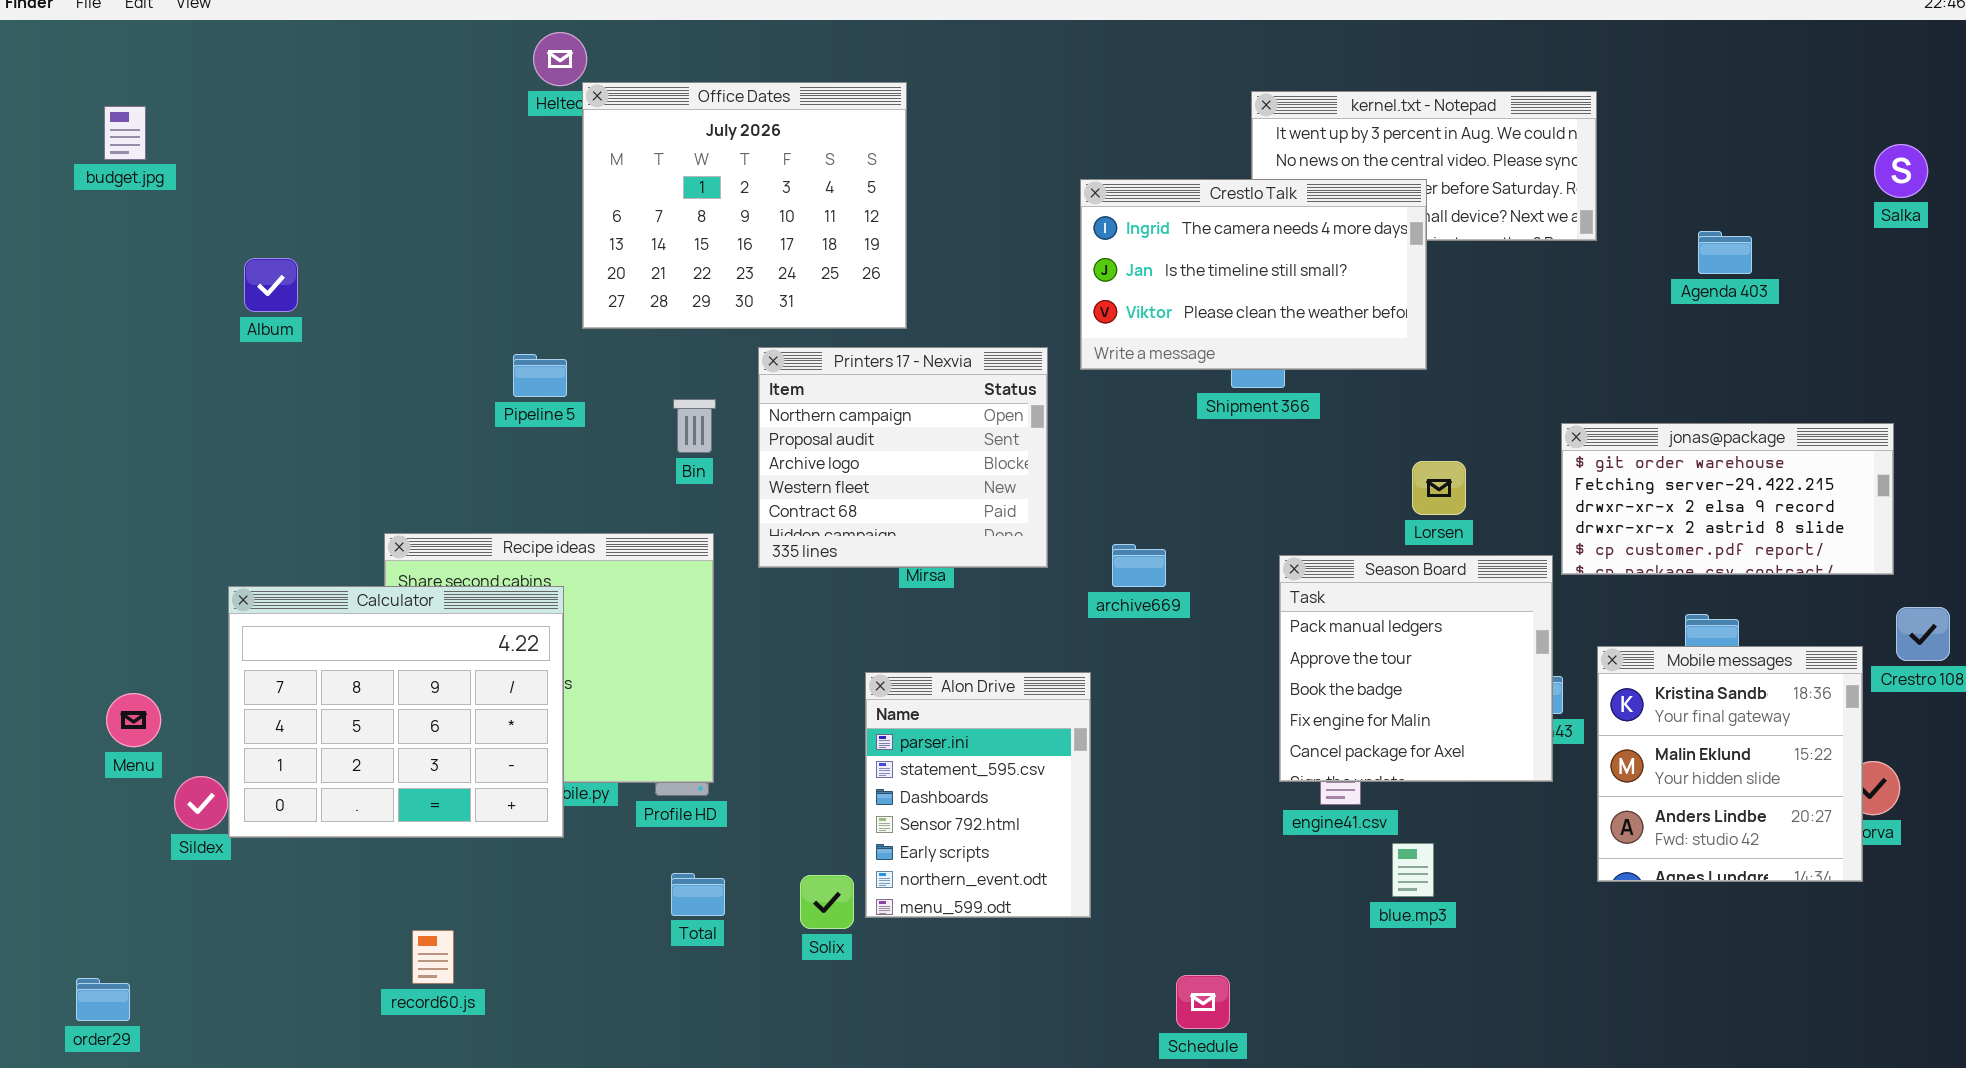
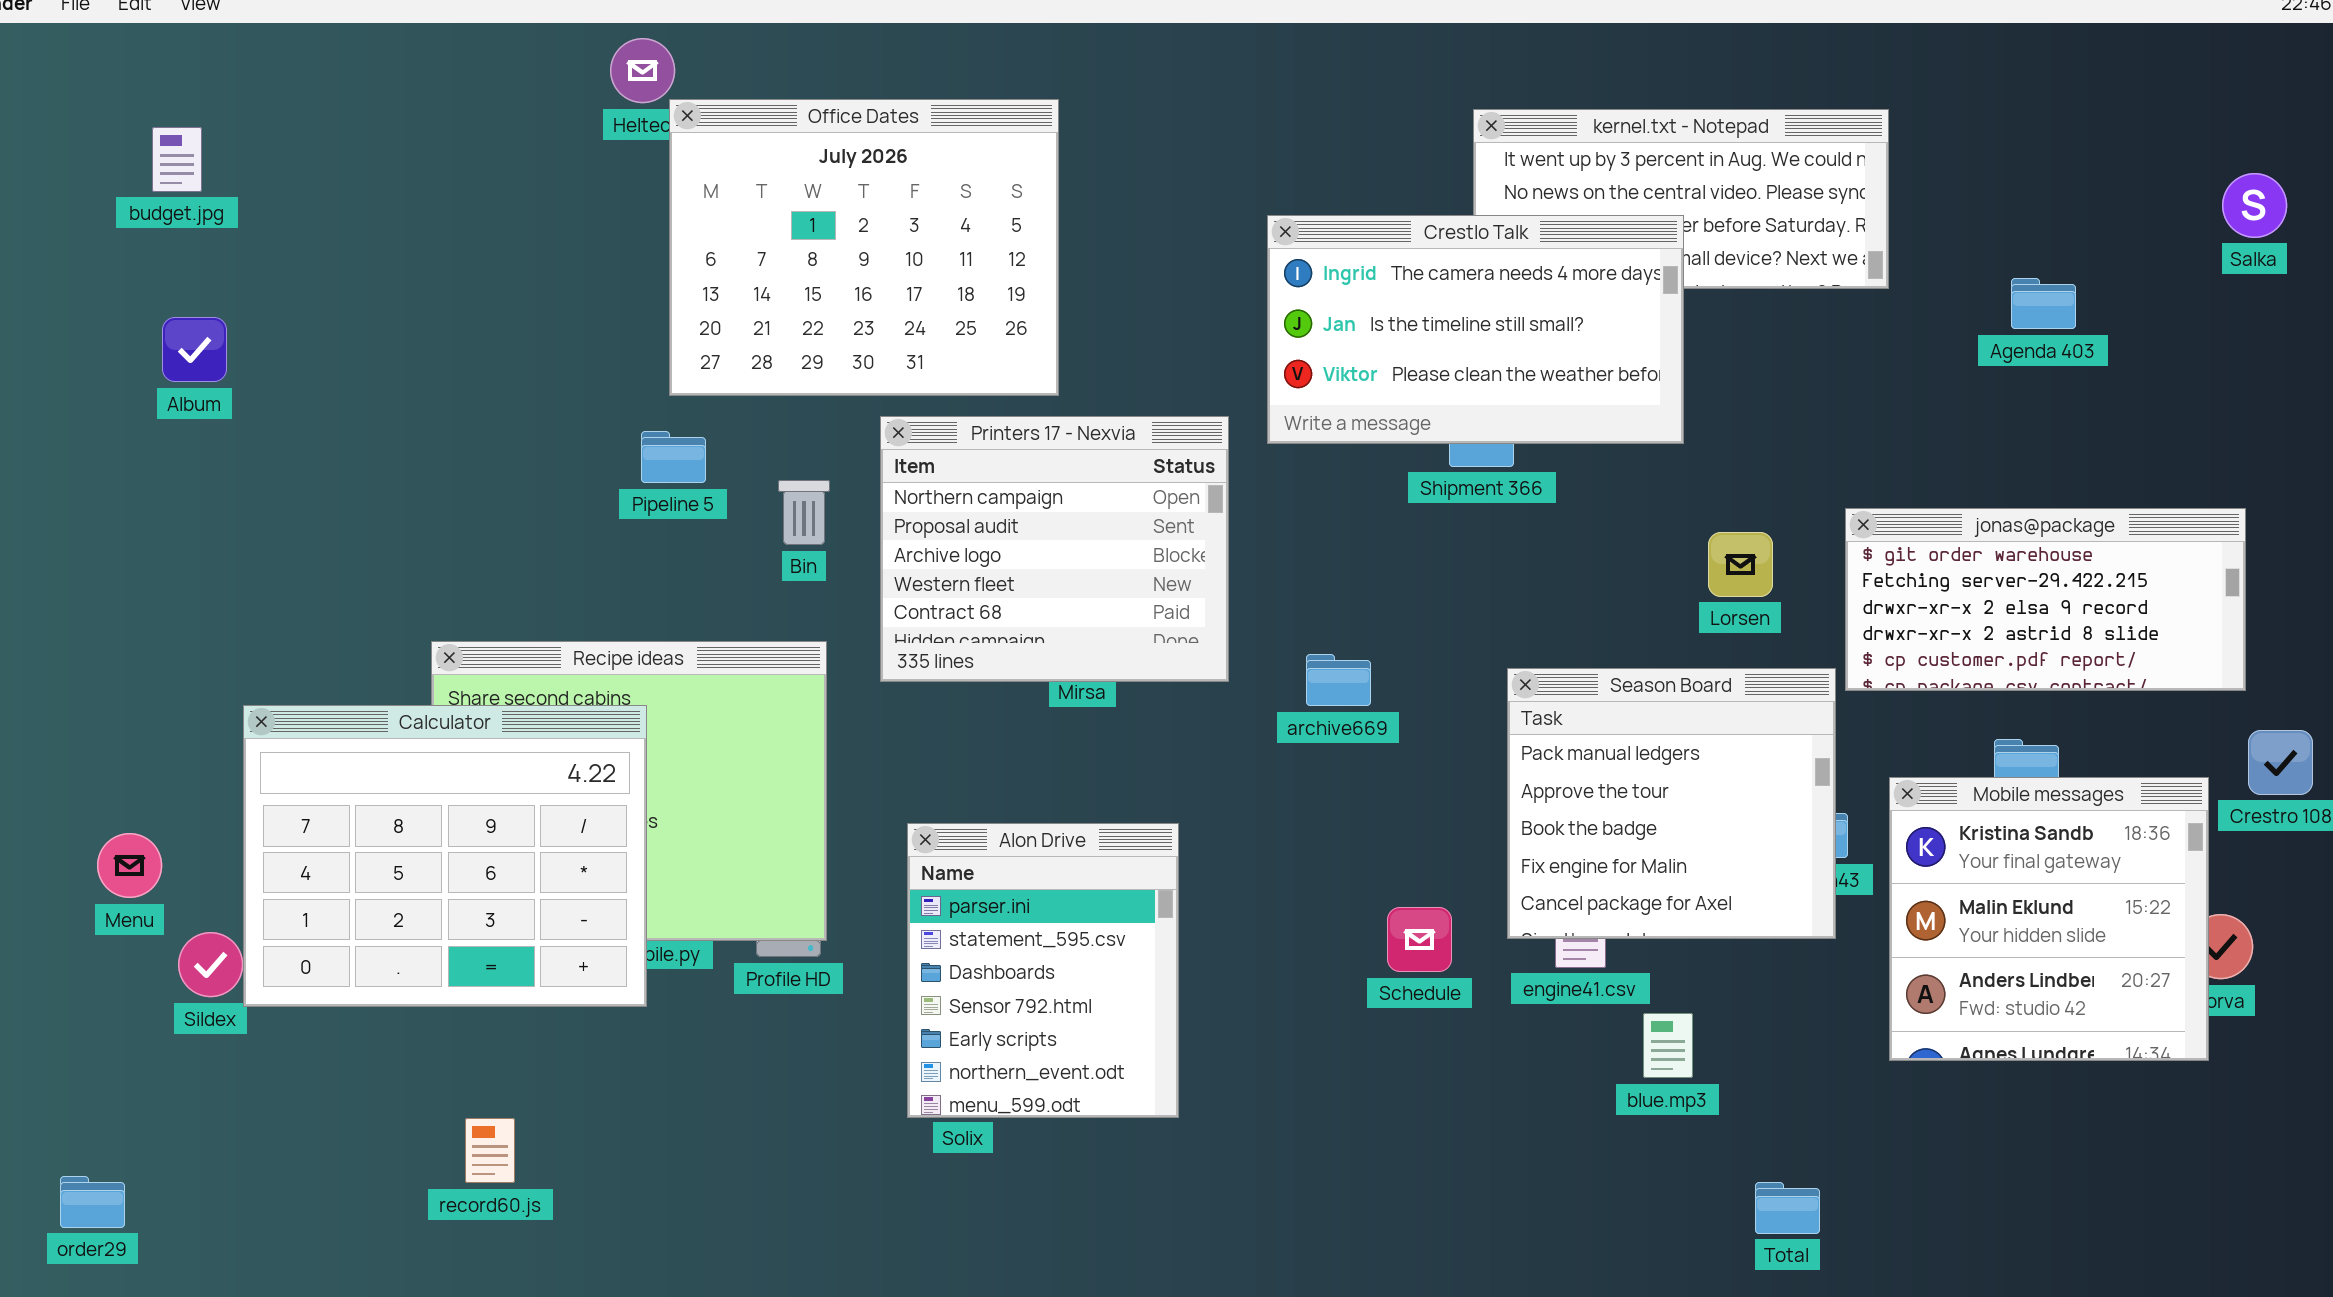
budget.jpg: [104,106,146,160] -> [152,127,202,192], moved
Album: [244,258,298,312] -> [162,317,227,382], moved
Pipeline 5: [513,354,567,397] -> [641,431,706,483], moved
Lorsen: [1412,461,1466,515] -> [1708,532,1773,597], moved
Alon Drive: [865,672,1091,918] -> [907,823,1179,1118], moved
Total: [671,873,725,916] -> [1755,1182,1820,1234], moved
Schedule: [1176,975,1230,1029] -> [1387,907,1452,972], moved

